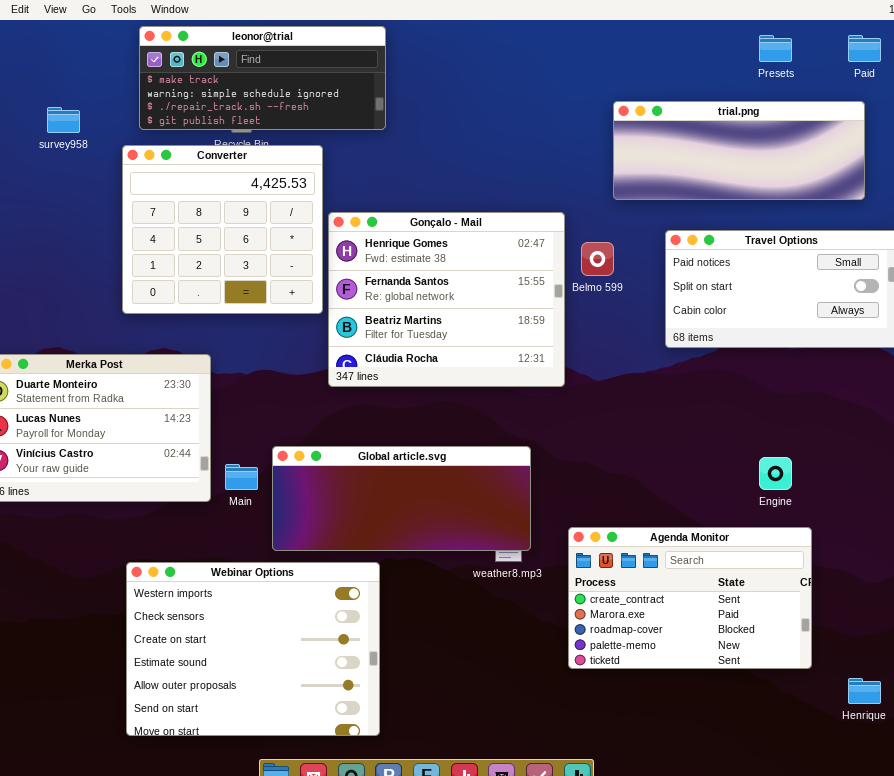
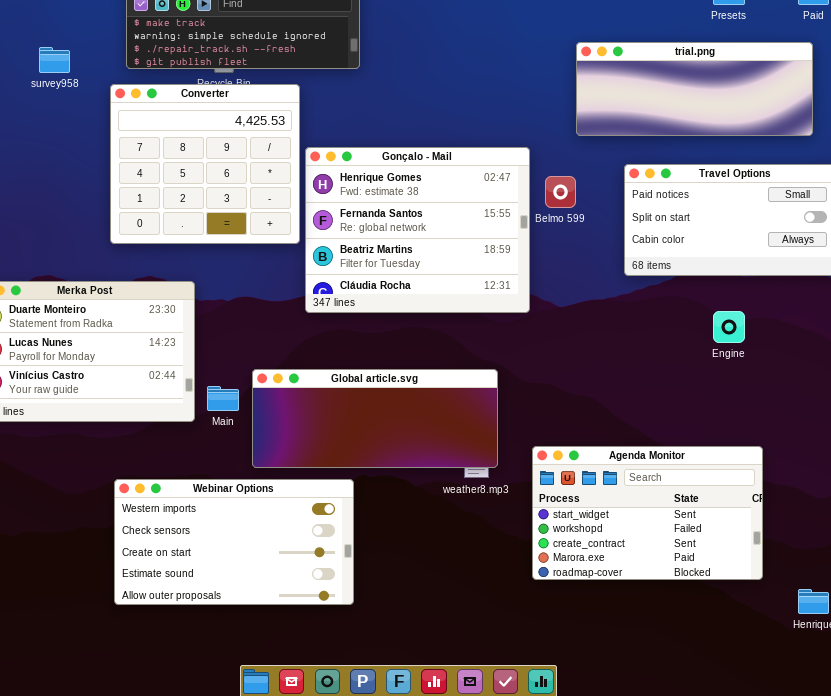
Engine: [759,457,792,490] -> [713,311,745,343], moved
Agenda Monitor: [568,527,812,669] -> [532,446,763,580], scrolled up 2 rows
Webinar Options: [126,562,380,736] -> [114,479,354,605], resized

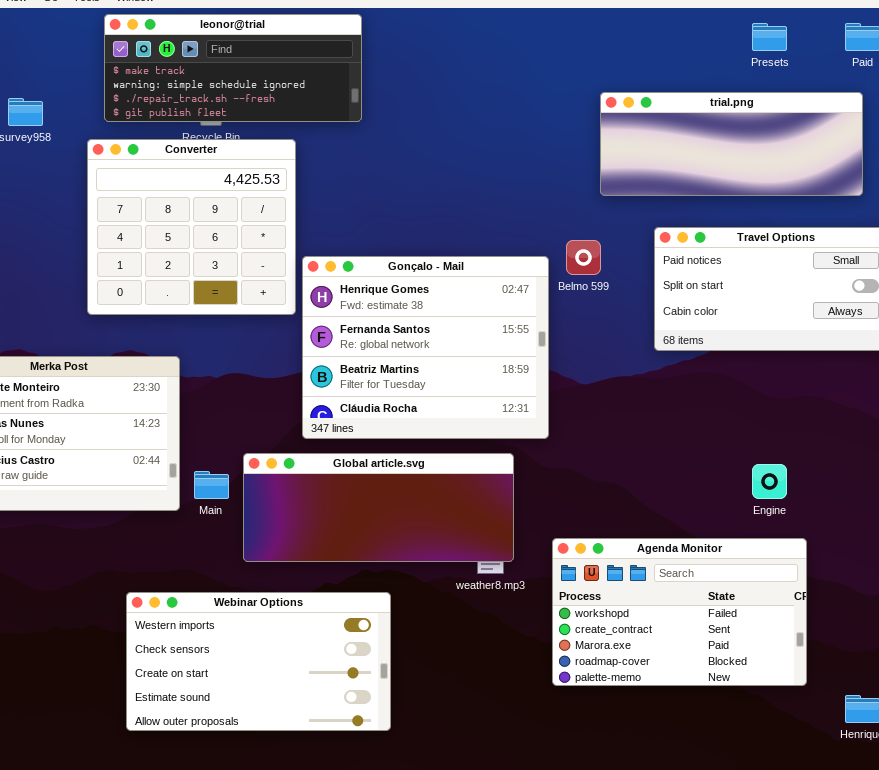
Gonçalo - Mail: [305,147,530,313] -> [302,256,549,439], moved
Engine: [713,311,745,343] -> [752,464,787,499], moved
Agenda Monitor: [532,446,763,580] -> [552,538,807,686], scrolled down 1 row
Webinar Options: [114,479,354,605] -> [126,592,391,731], moved

